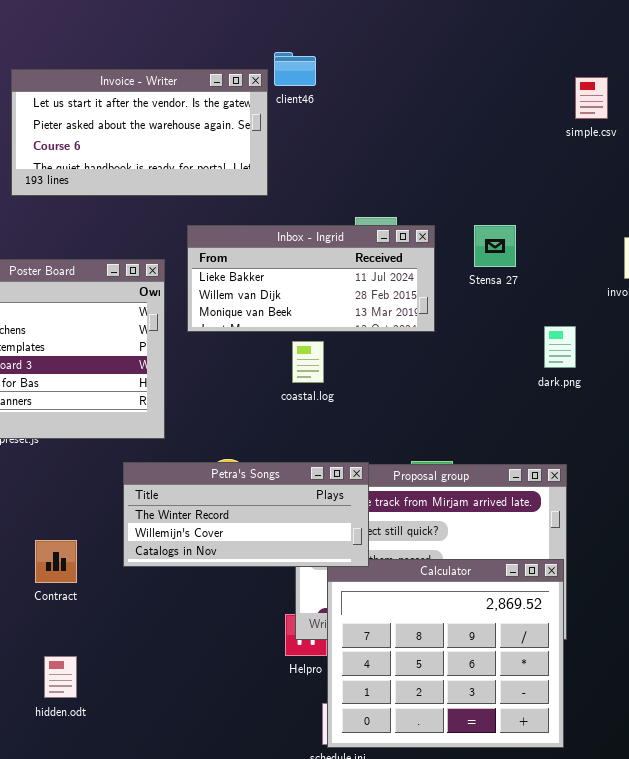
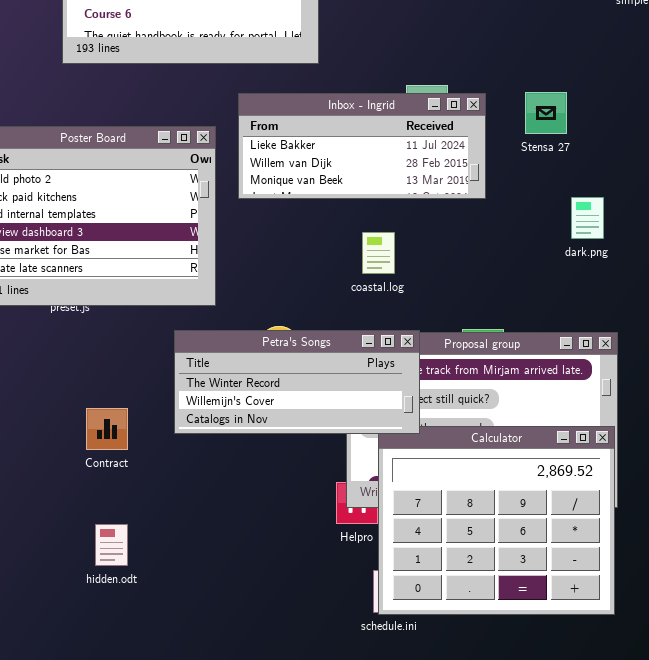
dark.png: [544,326,576,368] -> [571,197,604,239], moved
coastal.log: [292,341,324,383] -> [362,232,395,274], moved

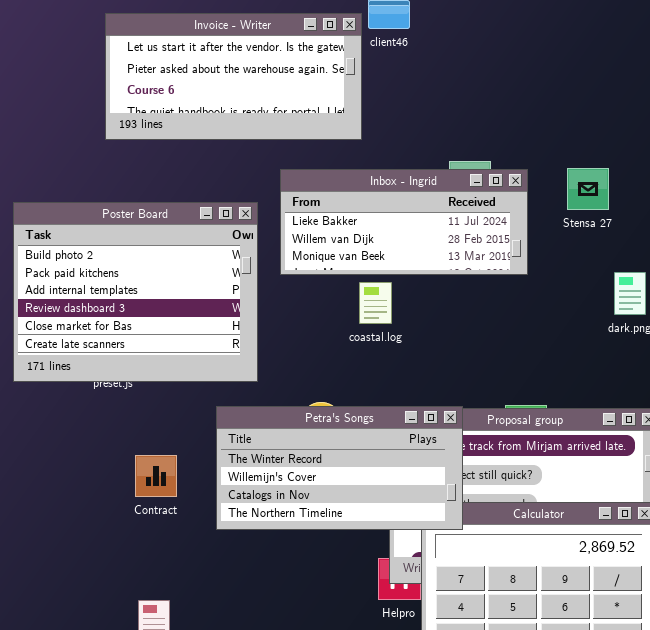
coastal.log: [362,232,395,274] -> [359,282,392,324], moved
Petra's Songs: [174,330,420,434] -> [216,406,463,530], resized
Contract: [86,408,128,450] -> [135,455,177,497], moved

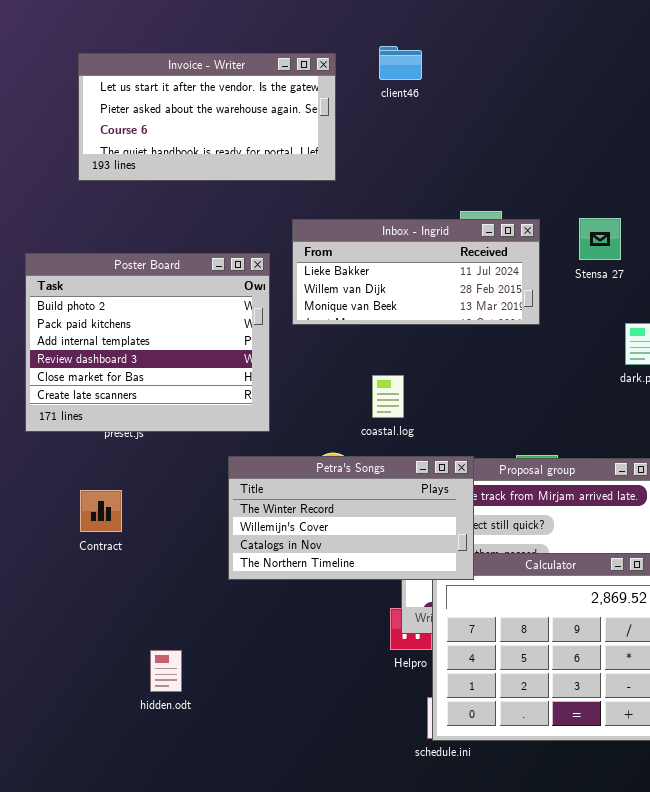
Invoice - Writer: [105,13,362,140] -> [78,53,336,181], moved
coastal.log: [359,282,392,324] -> [372,375,404,418], moved
Contract: [135,455,177,497] -> [80,490,122,532], moved

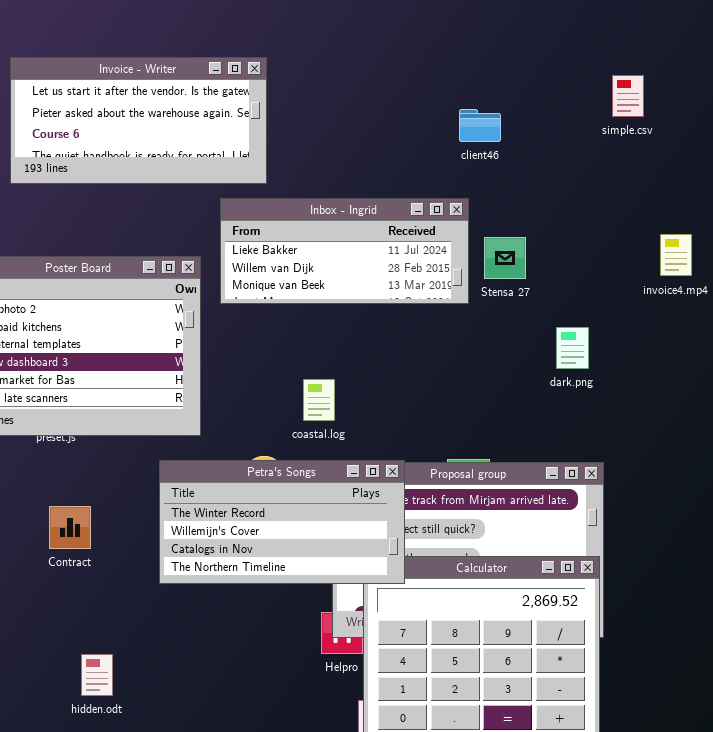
client46: [379,46,422,80] -> [459,109,501,142], moved
Stensa 27: [579,218,621,260] -> [484,237,526,279], moved
Inbox - Ingrid: [292,219,540,325] -> [220,198,469,304], moved
Contract: [80,490,122,532] -> [49,506,91,549], moved

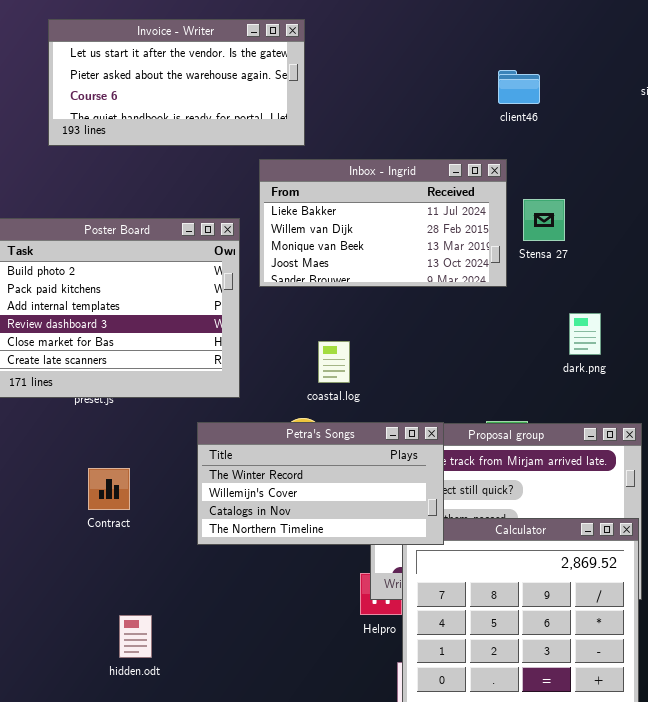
Inbox - Ingrid: [220,198,469,304] -> [259,159,507,287], resized
dark.png: [556,327,589,369] -> [569,313,601,355], moved
coastal.log: [303,379,335,421] -> [318,341,350,383], moved

